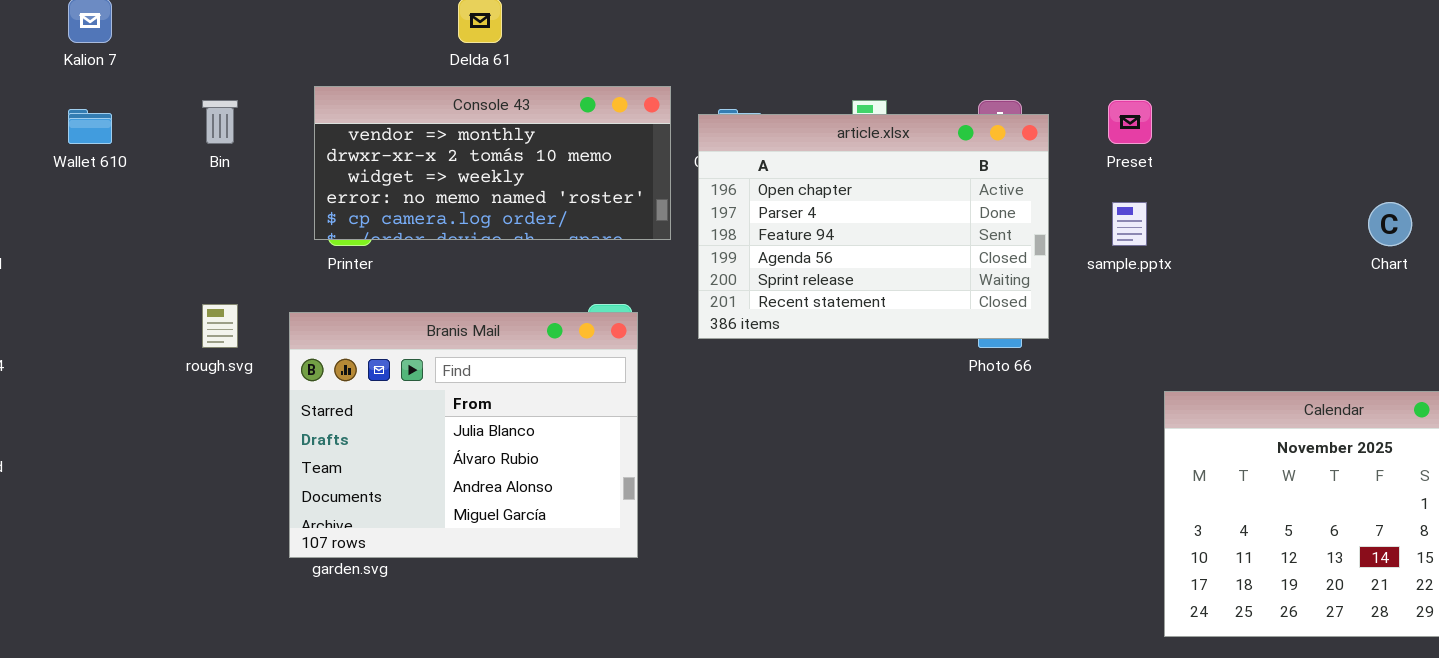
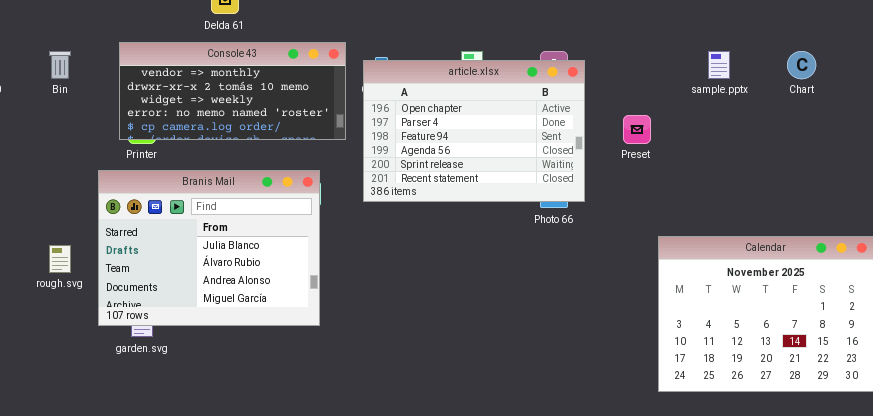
Preset: [1108,100,1152,144] -> [623,115,651,144], moved
sample.pptx: [1112,202,1147,246] -> [708,51,730,79], moved
Chart: [1368,202,1412,246] -> [787,51,816,79], moved
rough.svg: [202,304,238,348] -> [49,245,71,273], moved
Branis Mail: [289,312,638,558] -> [98,170,320,326], moved

